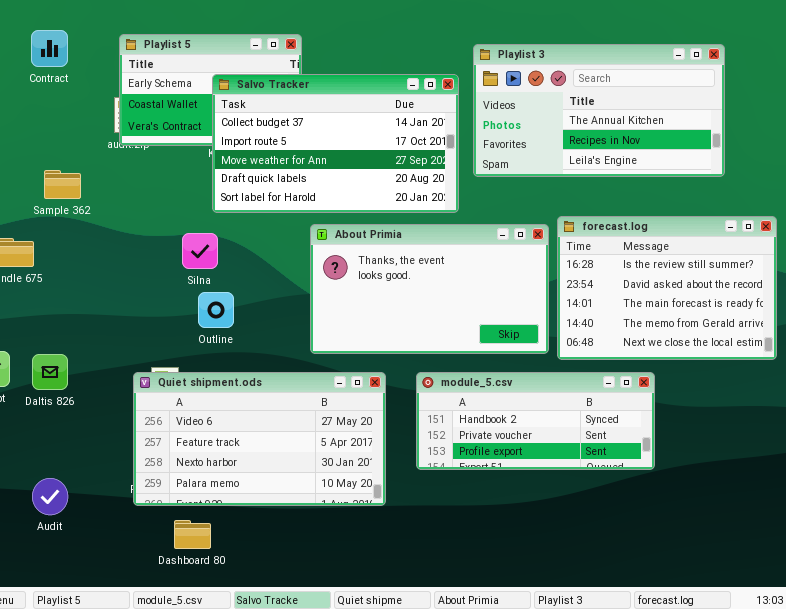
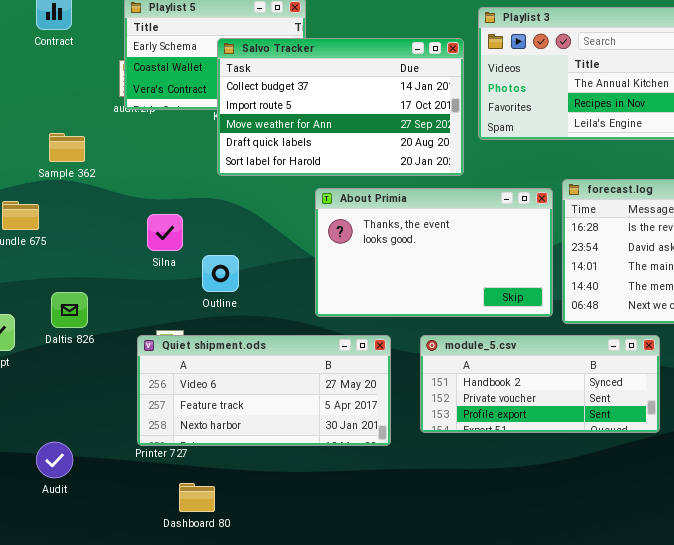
Silna: [182,233,218,269] -> [147,214,183,251], moved
Daltis 826: [32,354,68,390] -> [51,292,88,328], moved
Quiet shipment.ods: [133,372,386,506] -> [137,335,391,446], resized

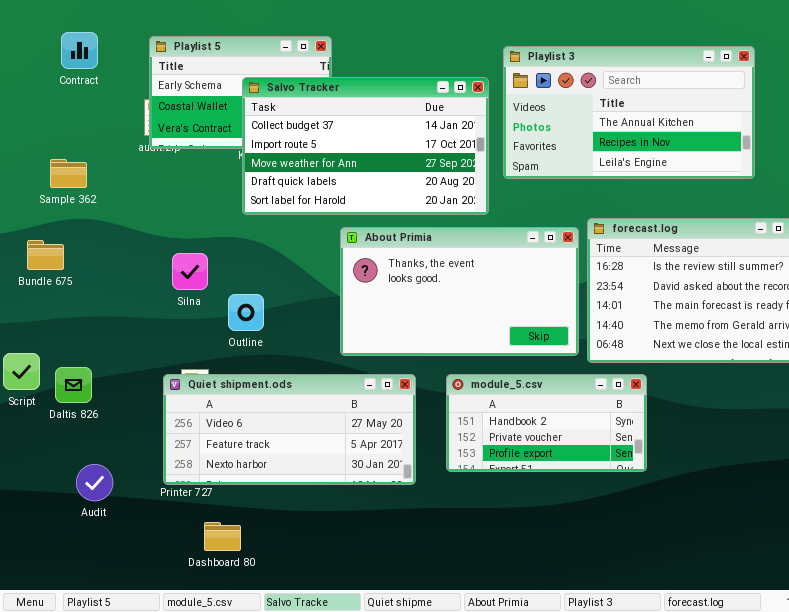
Sample 362: [49,133,85,162] -> [50,159,87,188], moved
Daltis 826: [51,292,88,328] -> [55,367,92,403], moved
module_5.csv: [420,335,660,433] -> [446,374,647,472], resized
Audit: [36,442,73,478] -> [76,464,113,501], moved

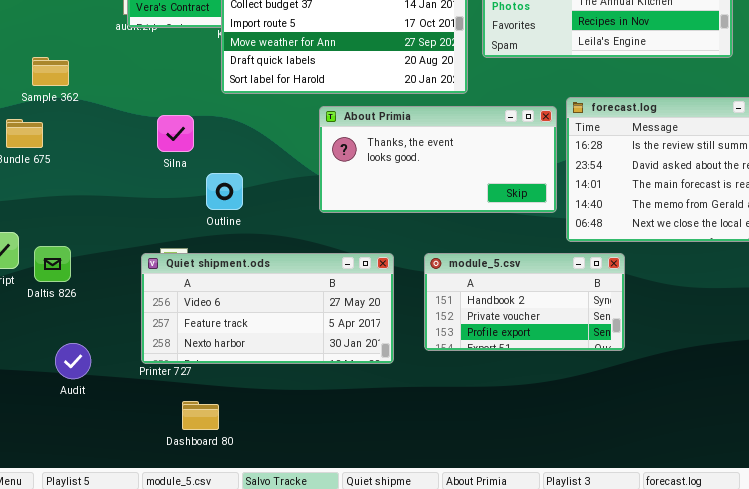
Sample 362: [50,159,87,188] -> [32,57,69,86], moved
About Primia: [340,227,579,356] -> [319,106,557,213], resized
Silna: [172,253,208,290] -> [157,115,194,152], moved

